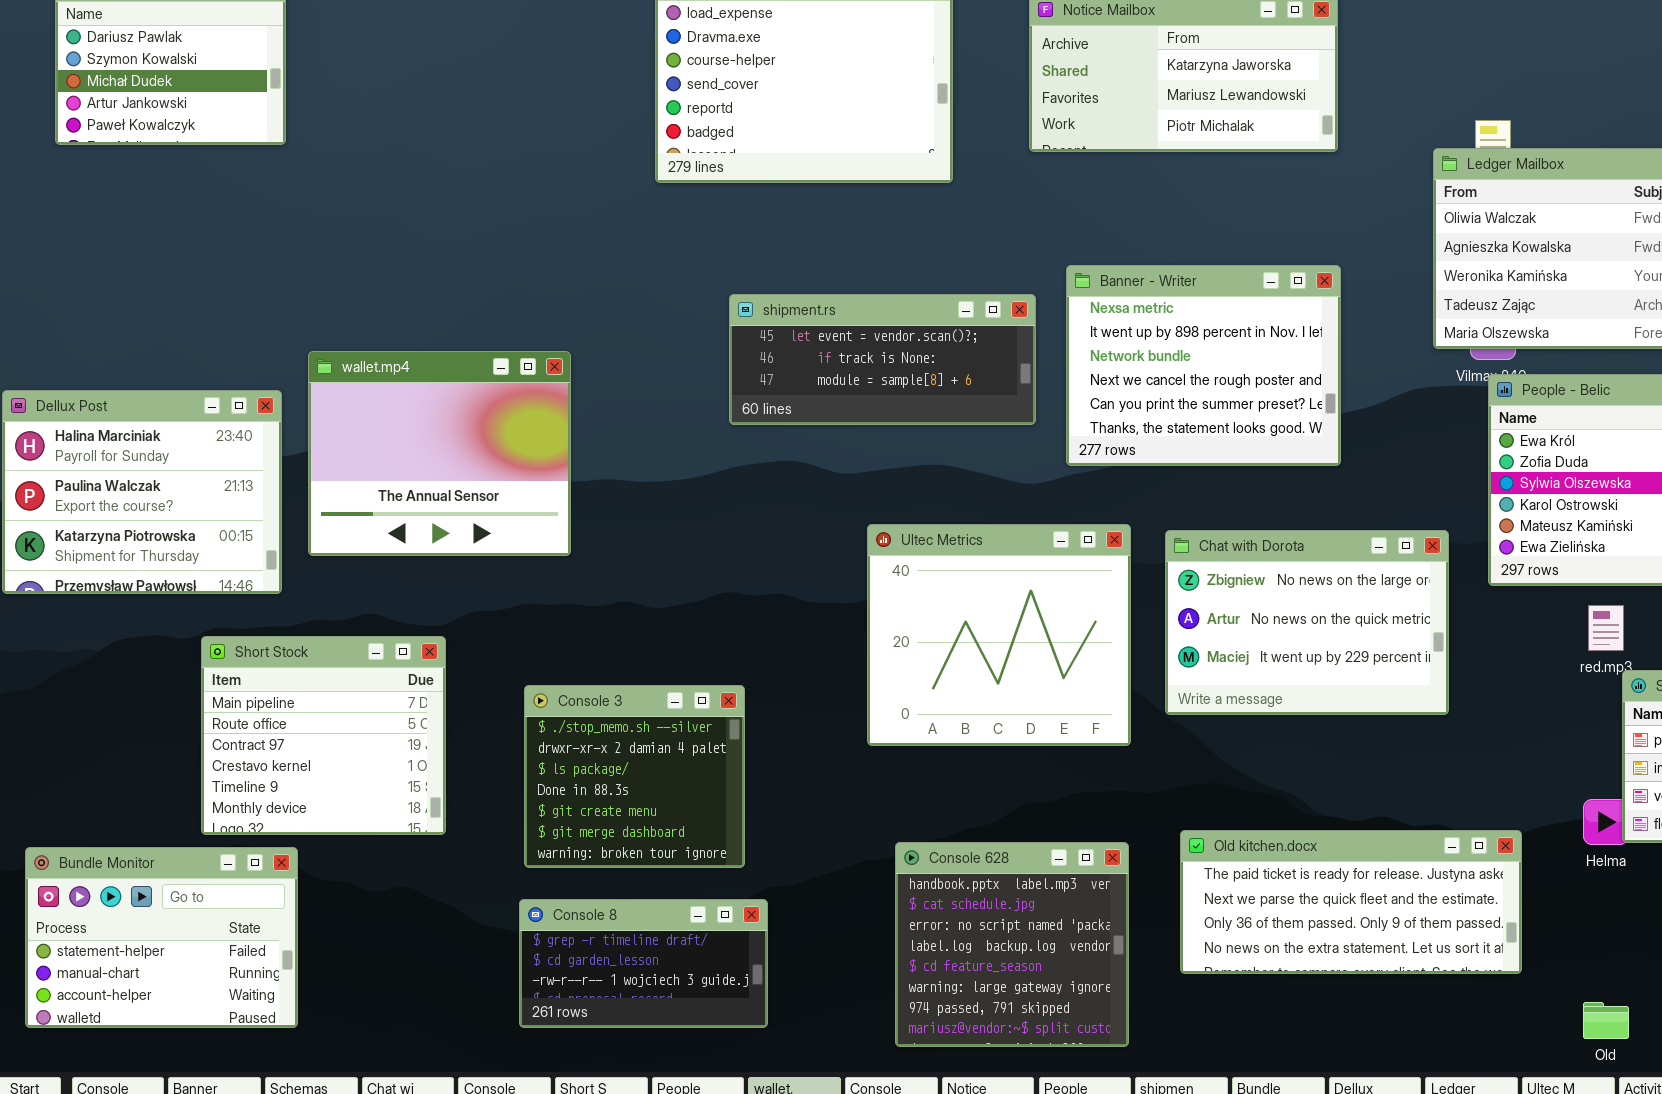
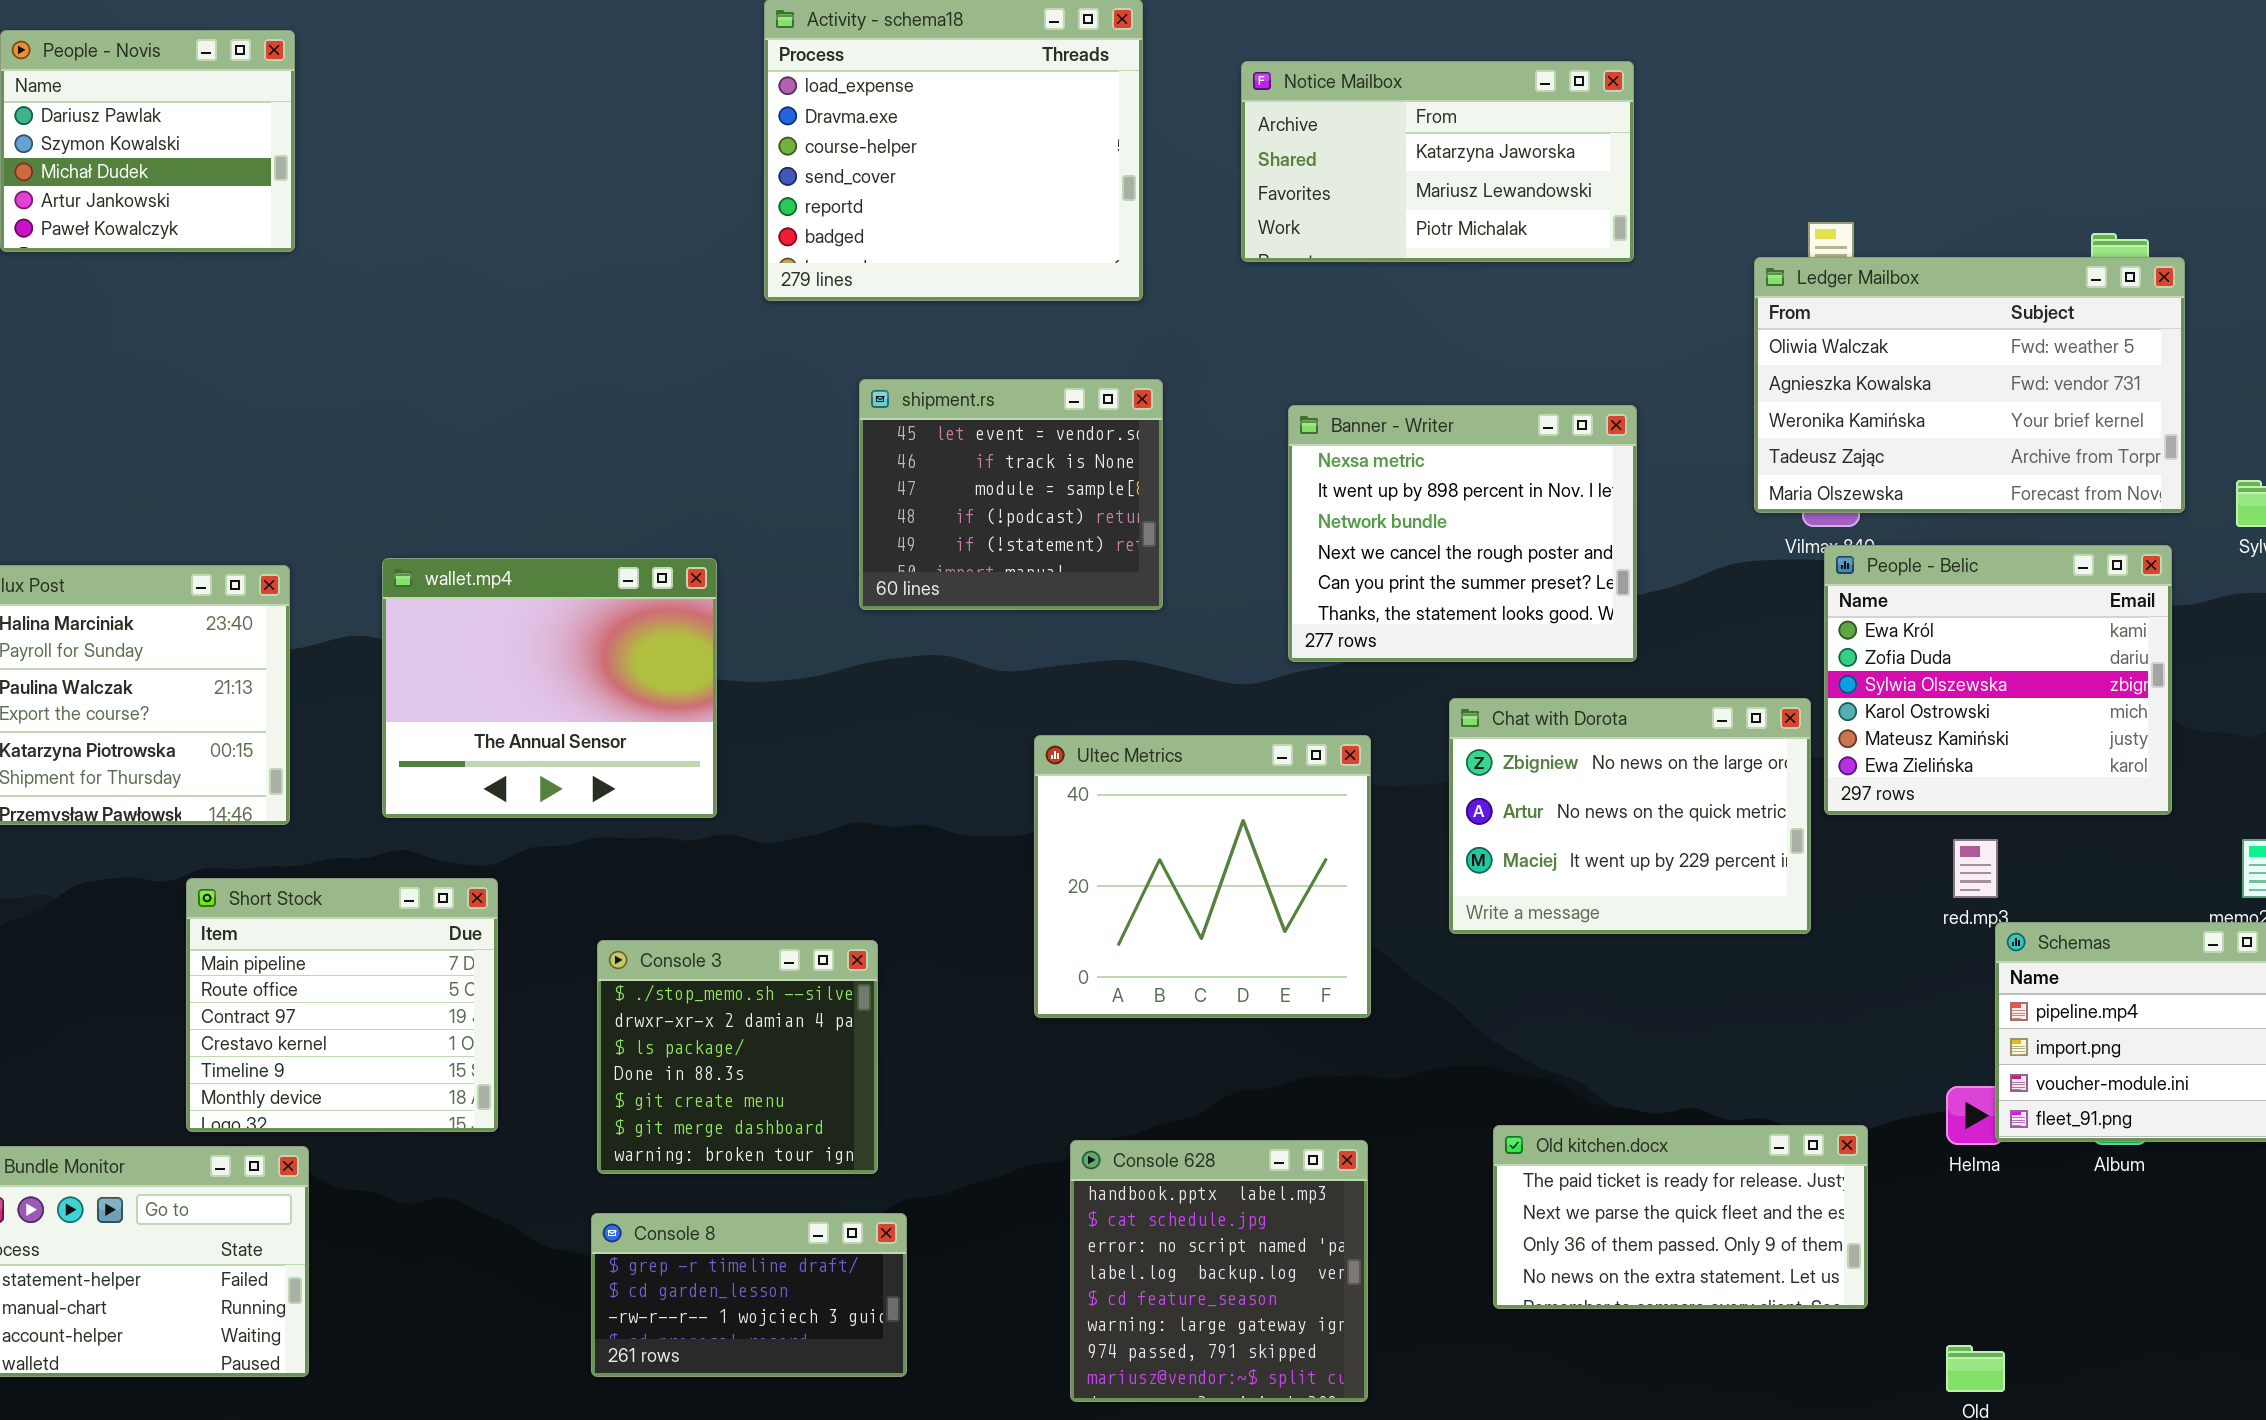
shipment.rs: [729,294,1036,425] -> [859,379,1163,610], resized
wallet.mp4: [308,351,571,556] -> [382,558,717,818], moved
Chat with Dorota: [1165,530,1449,715] -> [1449,698,1811,934], moved
Old kitchen.docx: [1180,830,1522,974] -> [1493,1125,1868,1309], resized

